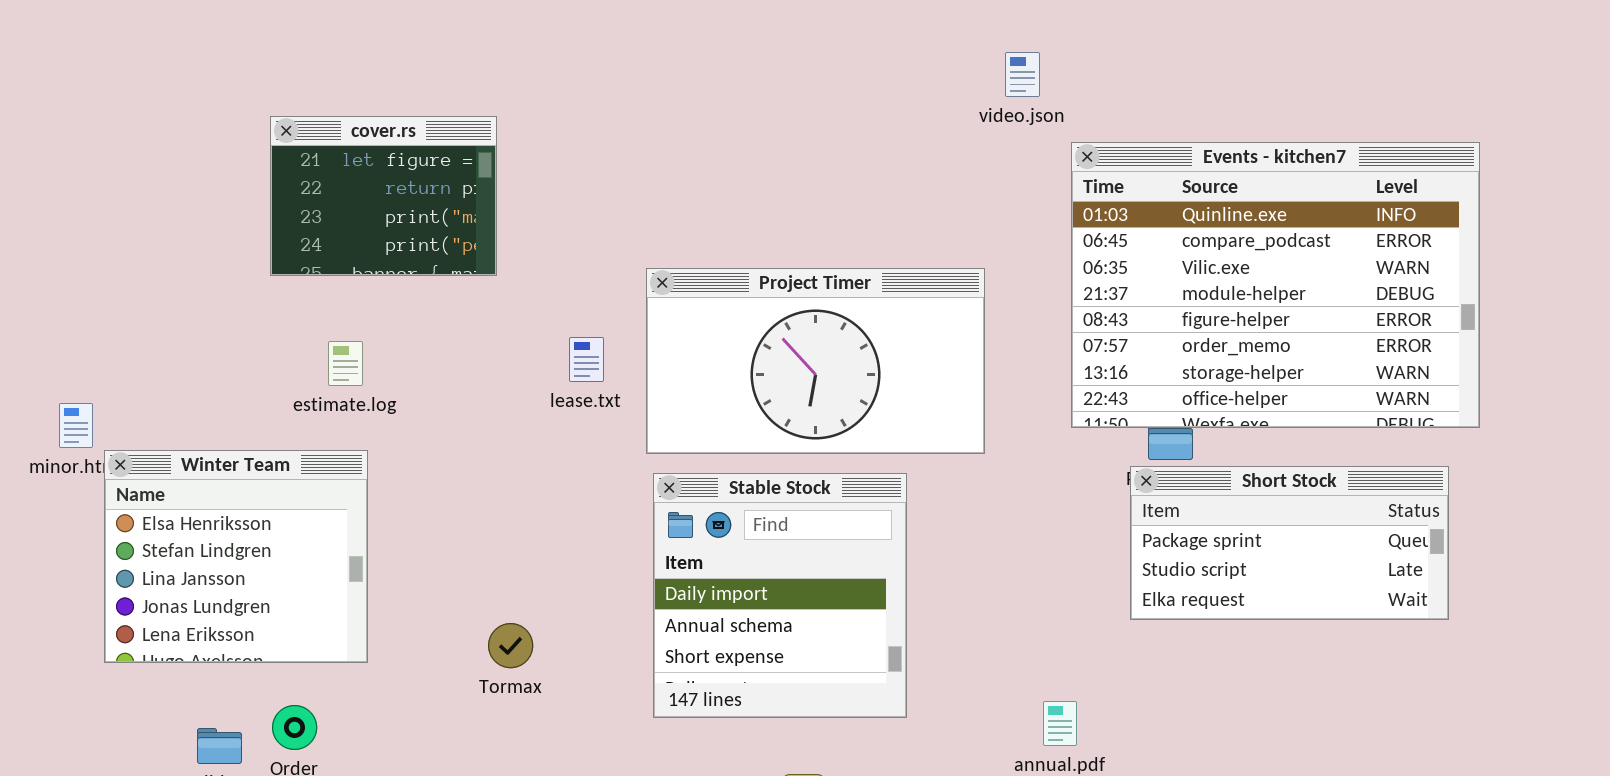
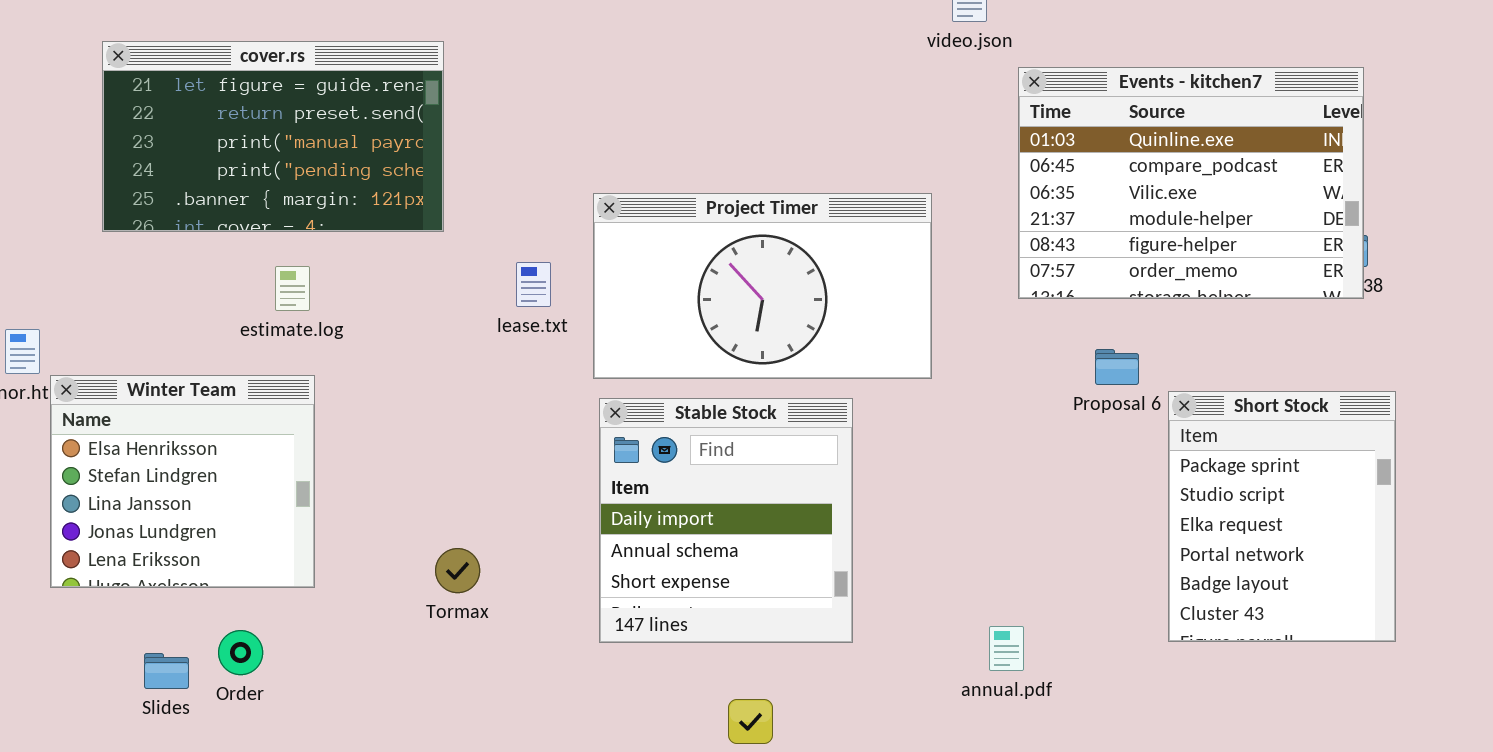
cover.rs: [270,116,497,276] -> [102,41,444,232], resized
Events - kitchen7: [1071,142,1480,428] -> [1018,67,1364,299], resized
Short Stock: [1130,466,1449,620] -> [1168,391,1396,642], resized

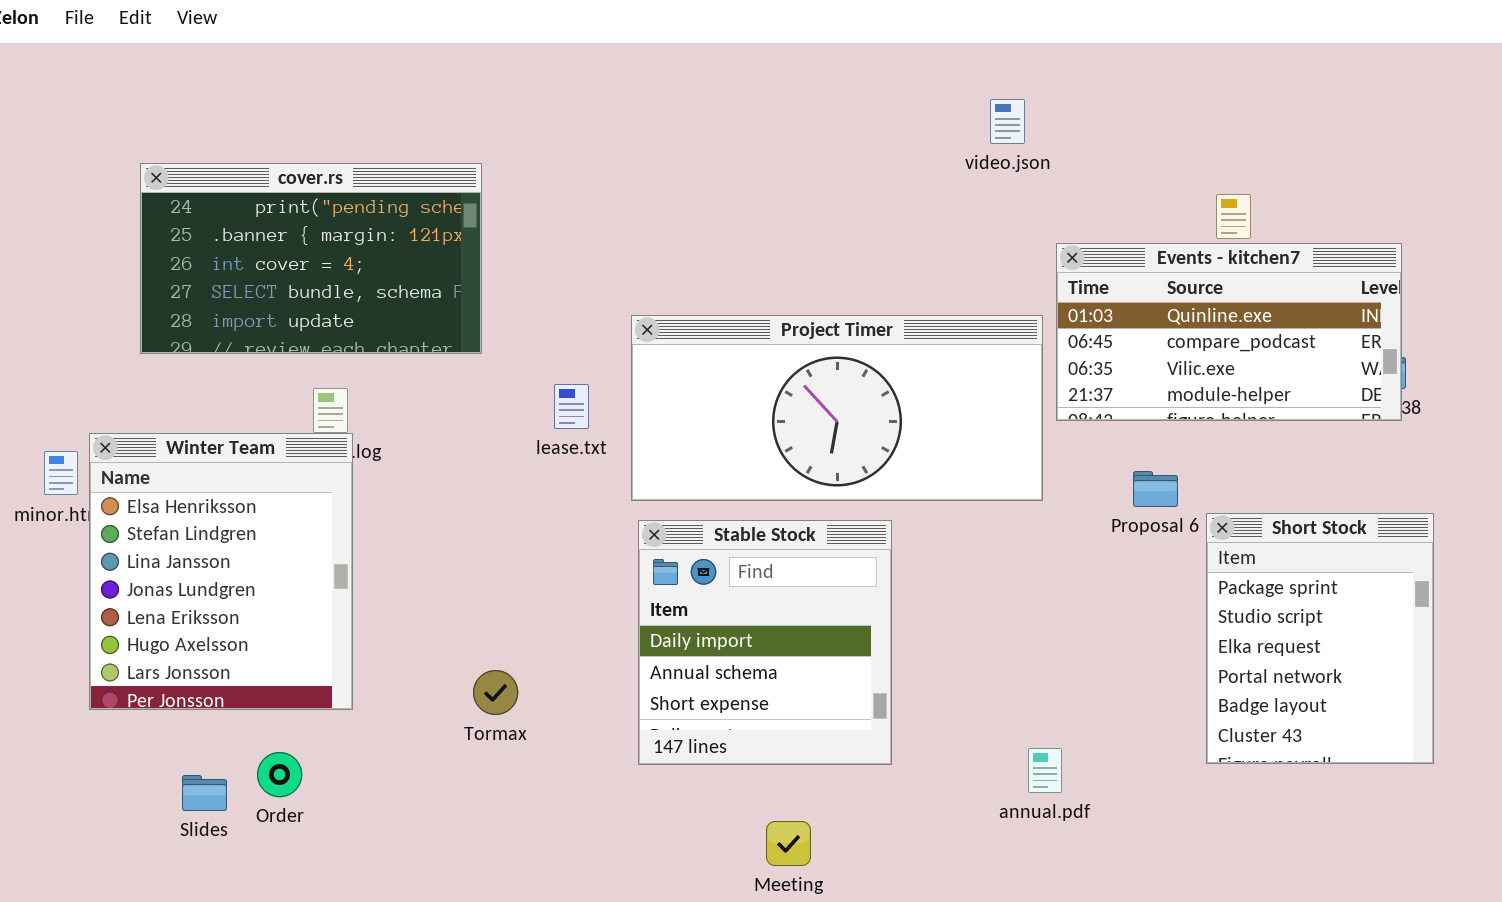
cover.rs: [102,41,444,232] -> [140,163,482,354], scrolled down 3 rows
Events - kitchen7: [1018,67,1364,299] -> [1056,243,1402,421], resized
Project Timer: [593,193,932,379] -> [631,315,1043,501], resized
Winter Team: [50,375,315,588] -> [89,433,353,710], resized

